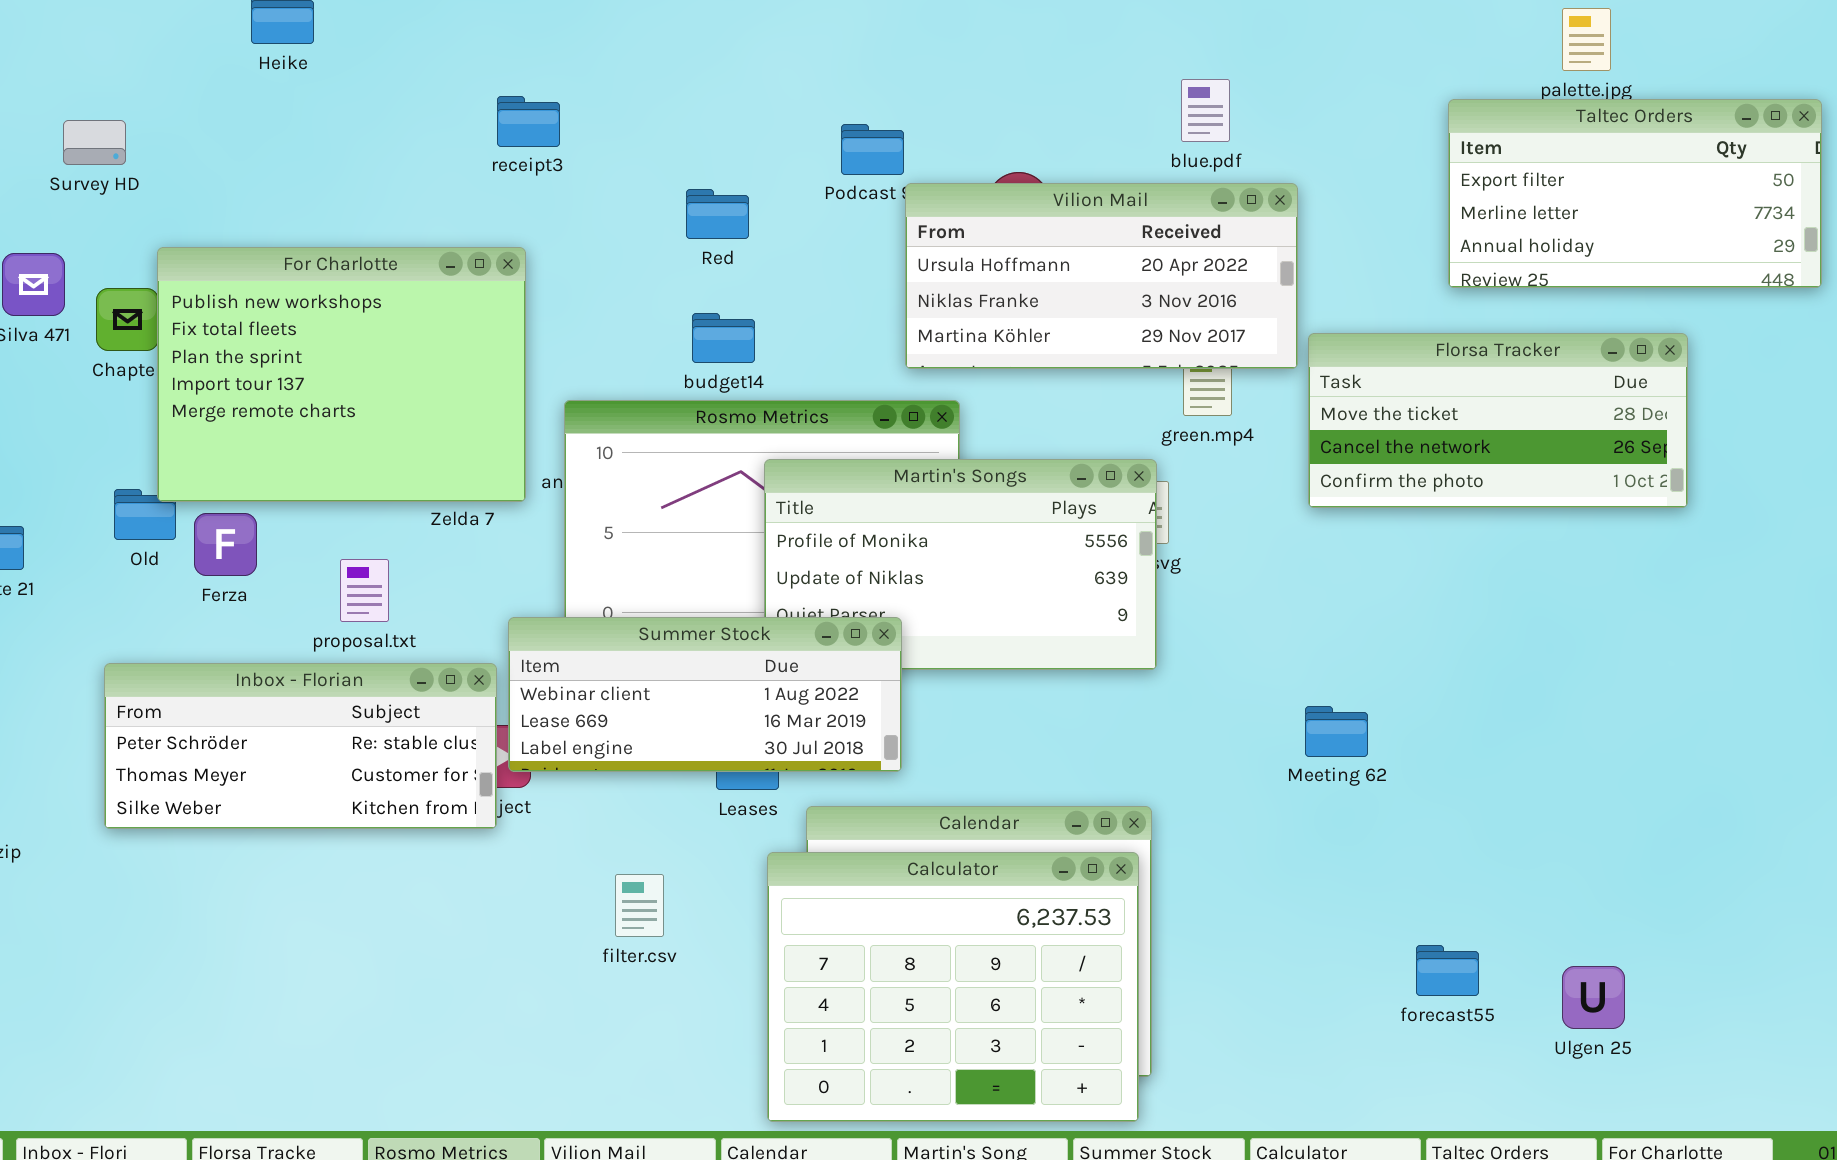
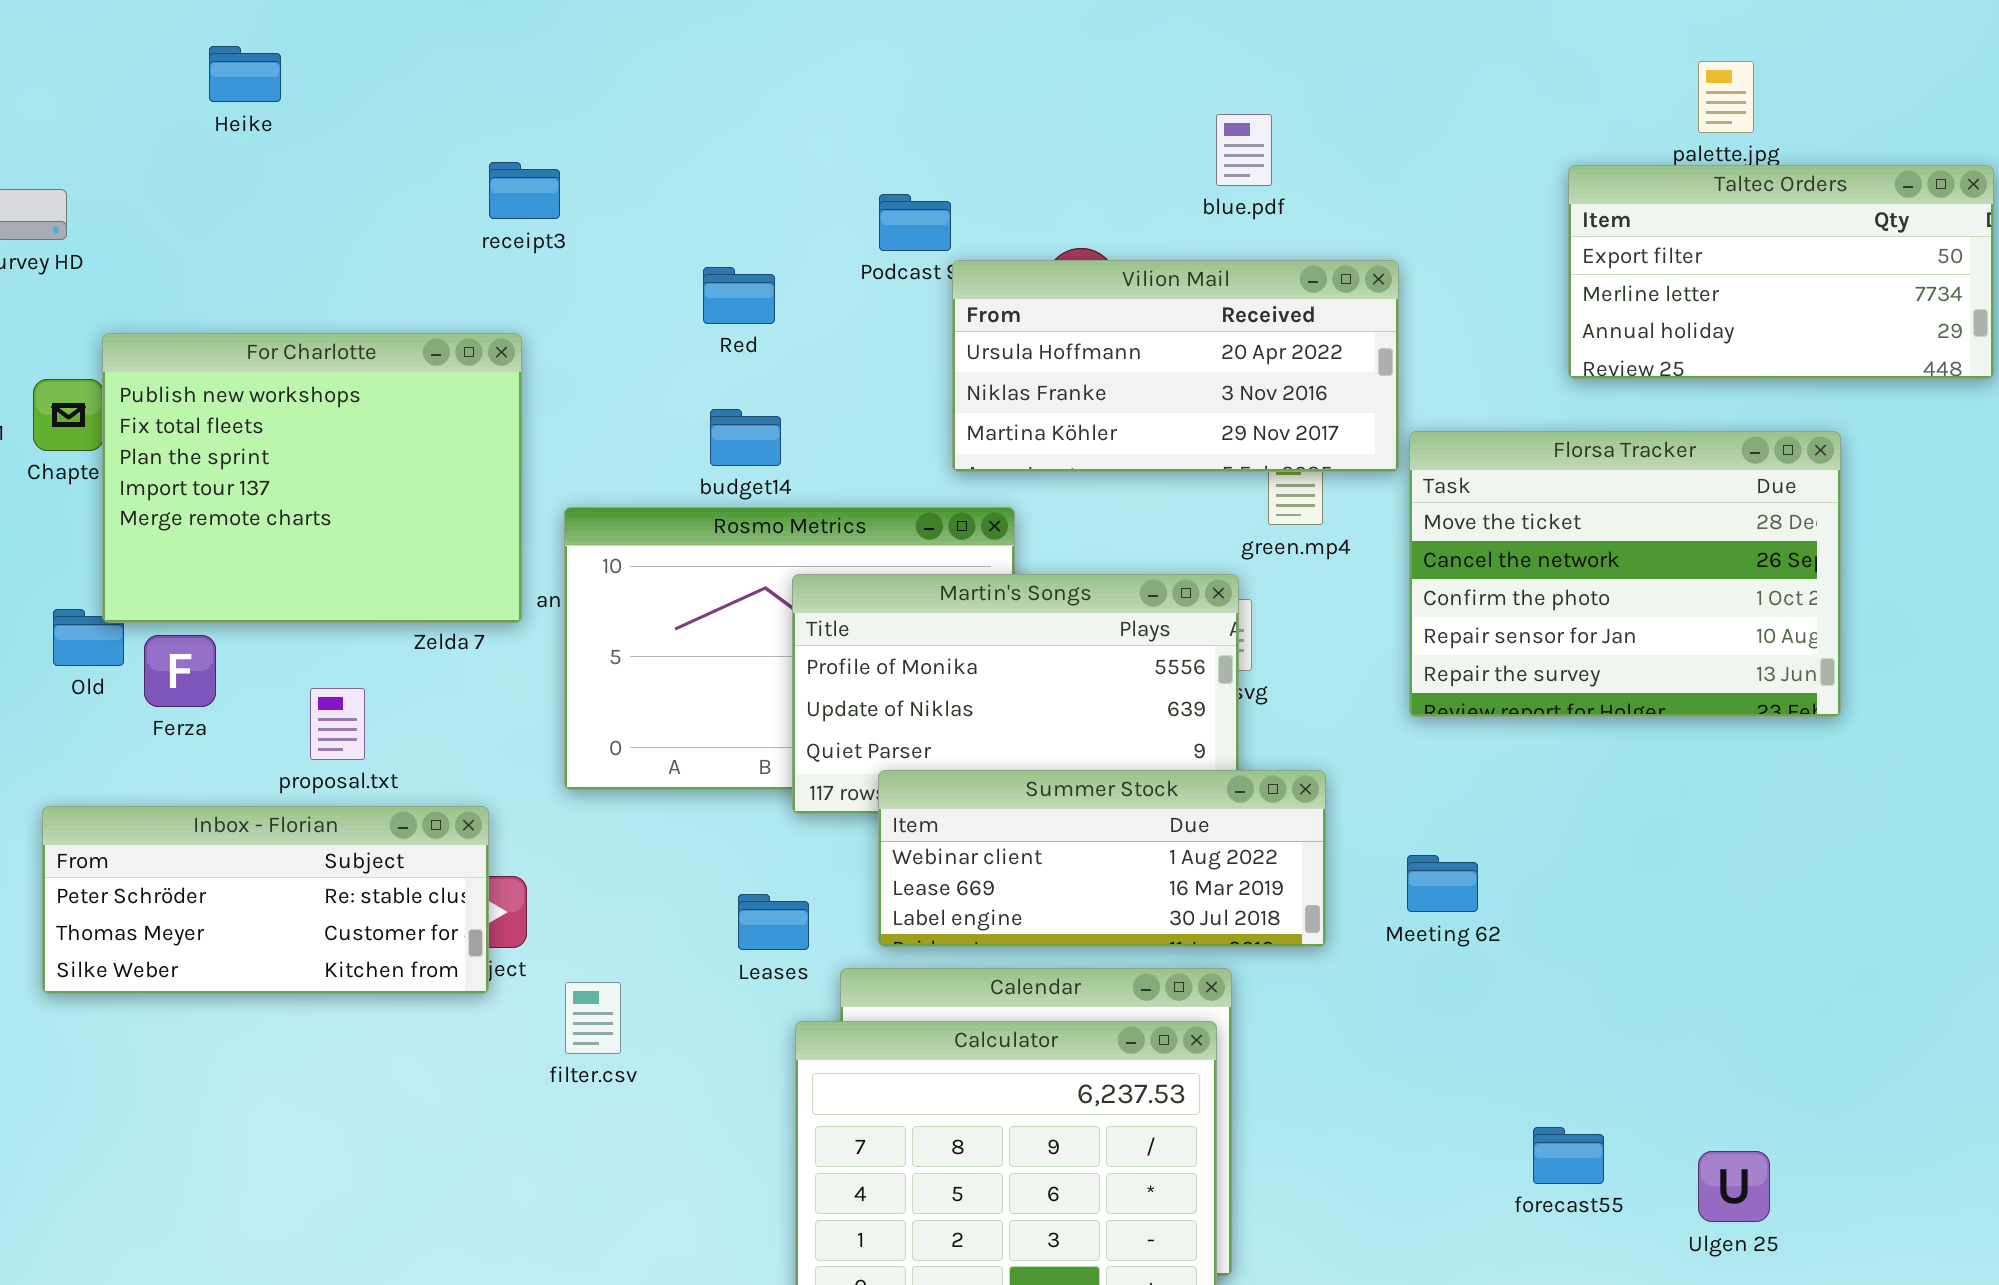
blue.pdf: [1181,79,1230,142] -> [1216,114,1272,186], moved
Florsa Tracker: [1308,333,1688,508] -> [1409,431,1841,717], resized
Summer Stock: [508,617,902,772] -> [878,770,1326,947], moved
filter.csv: [615,874,664,937] -> [565,982,621,1054], moved

